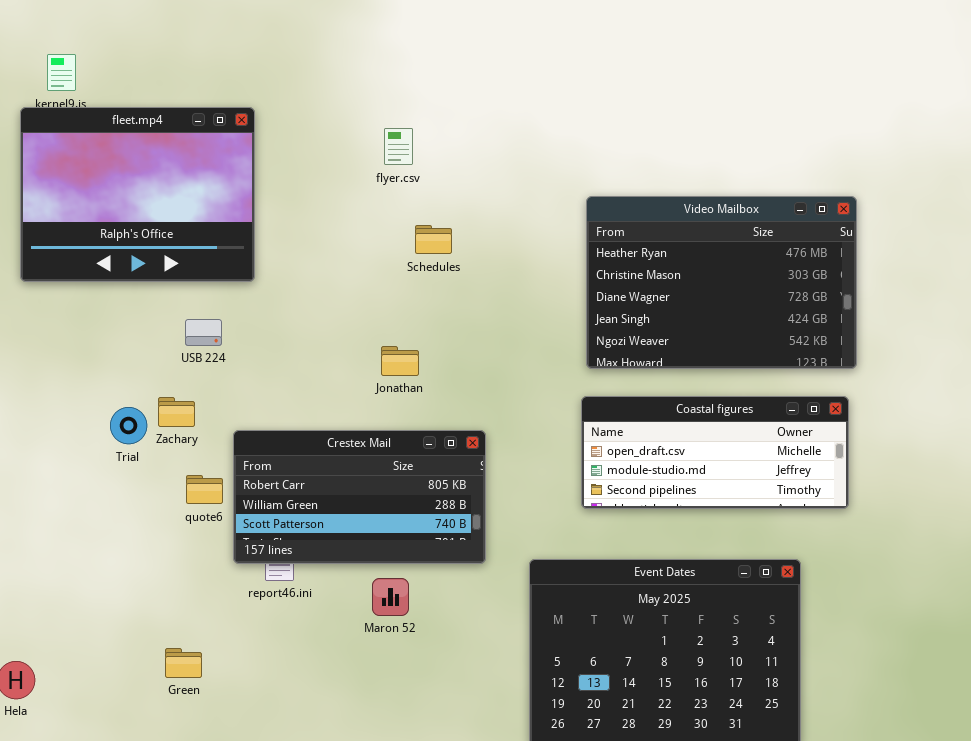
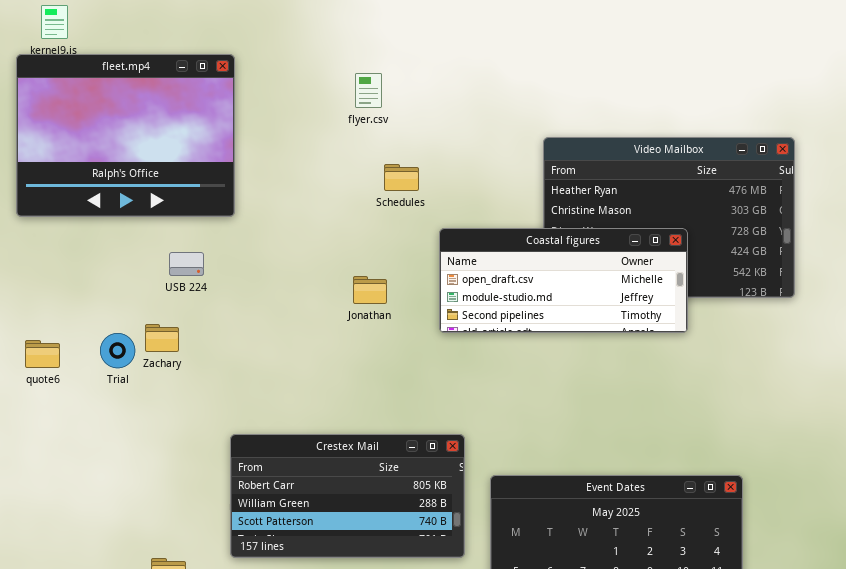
Coastal figures: [581,396,849,509] -> [439,228,688,333], moved
Crestex Mail: [233,430,486,564] -> [230,434,465,558], moved
quote6: [186,475,223,504] -> [25,340,60,368], moved

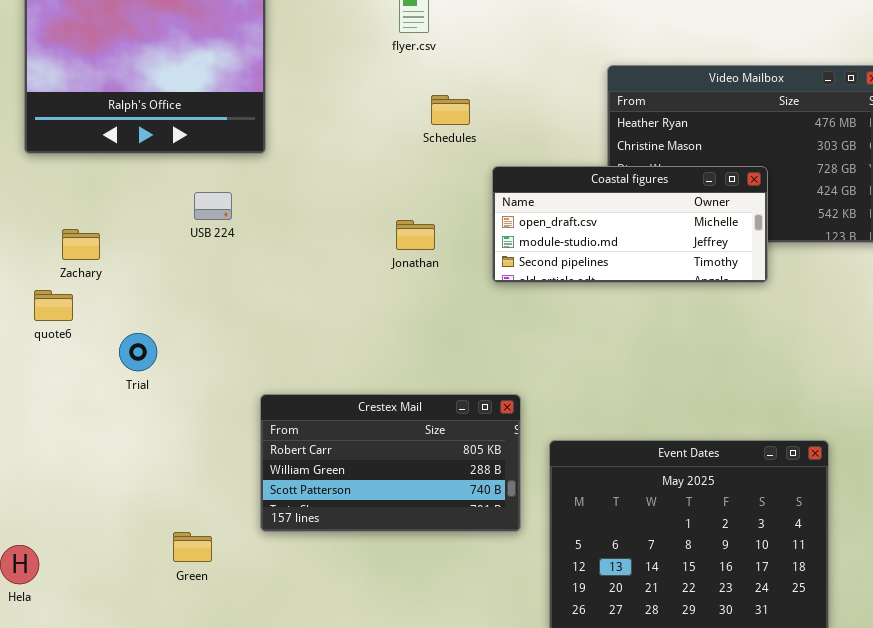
Zachary: [145,324,179,352] -> [62,229,100,260], moved
Trial: [100,333,135,368] -> [119,333,157,371], moved

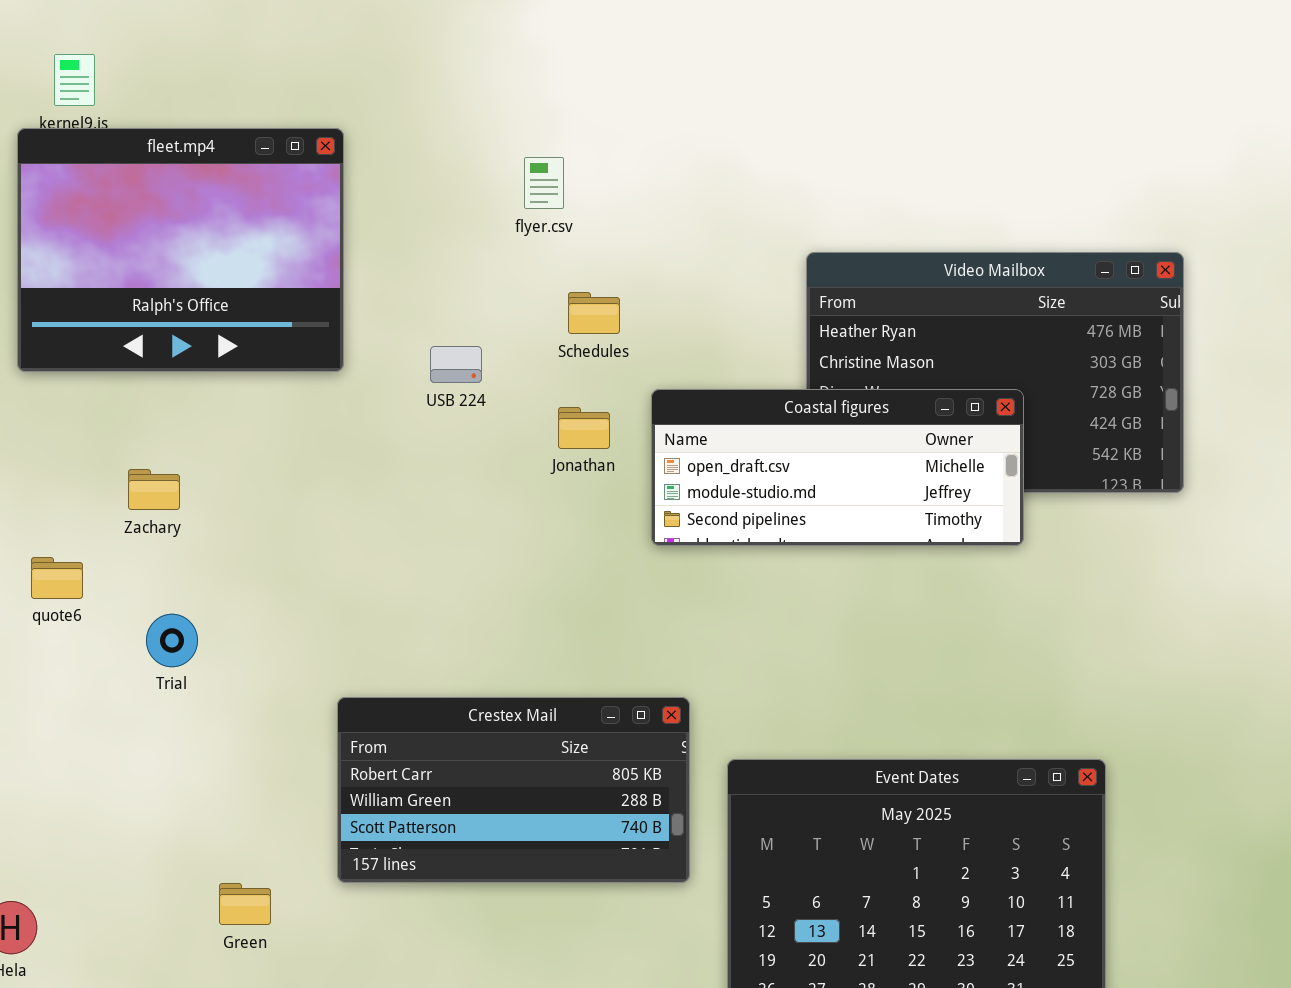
USB 224: [194,192,232,220] -> [430,346,482,383], moved
Jonathan: [396,220,435,250] -> [558,407,610,449], moved
Zachary: [62,229,100,260] -> [128,469,180,510], moved

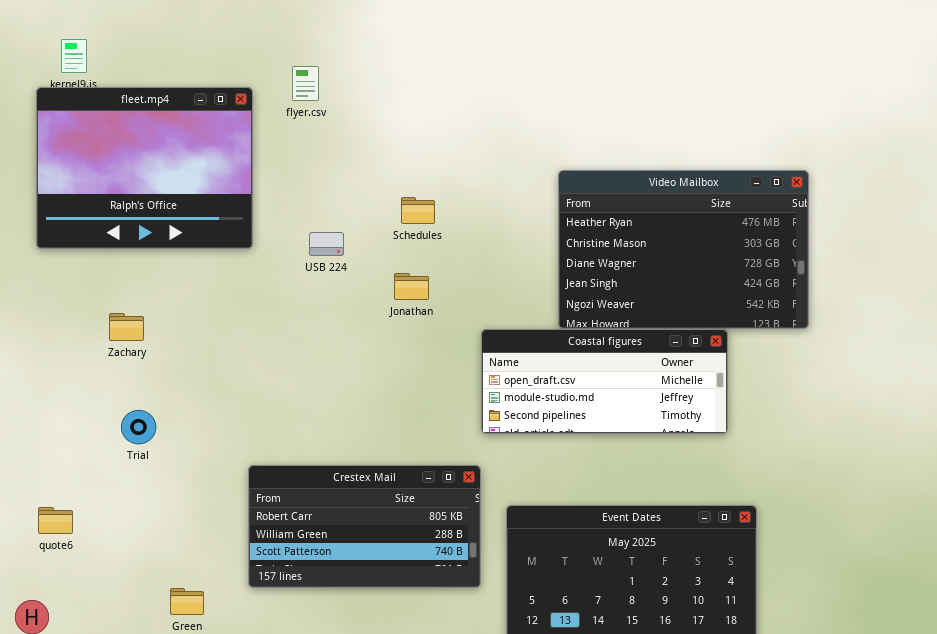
flyer.csv: [524,157,564,209] -> [292,66,319,101], moved
Coastal figures: [651,389,1024,546] -> [481,329,728,434], moved
quote6: [31,557,83,599] -> [38,507,73,534], moved

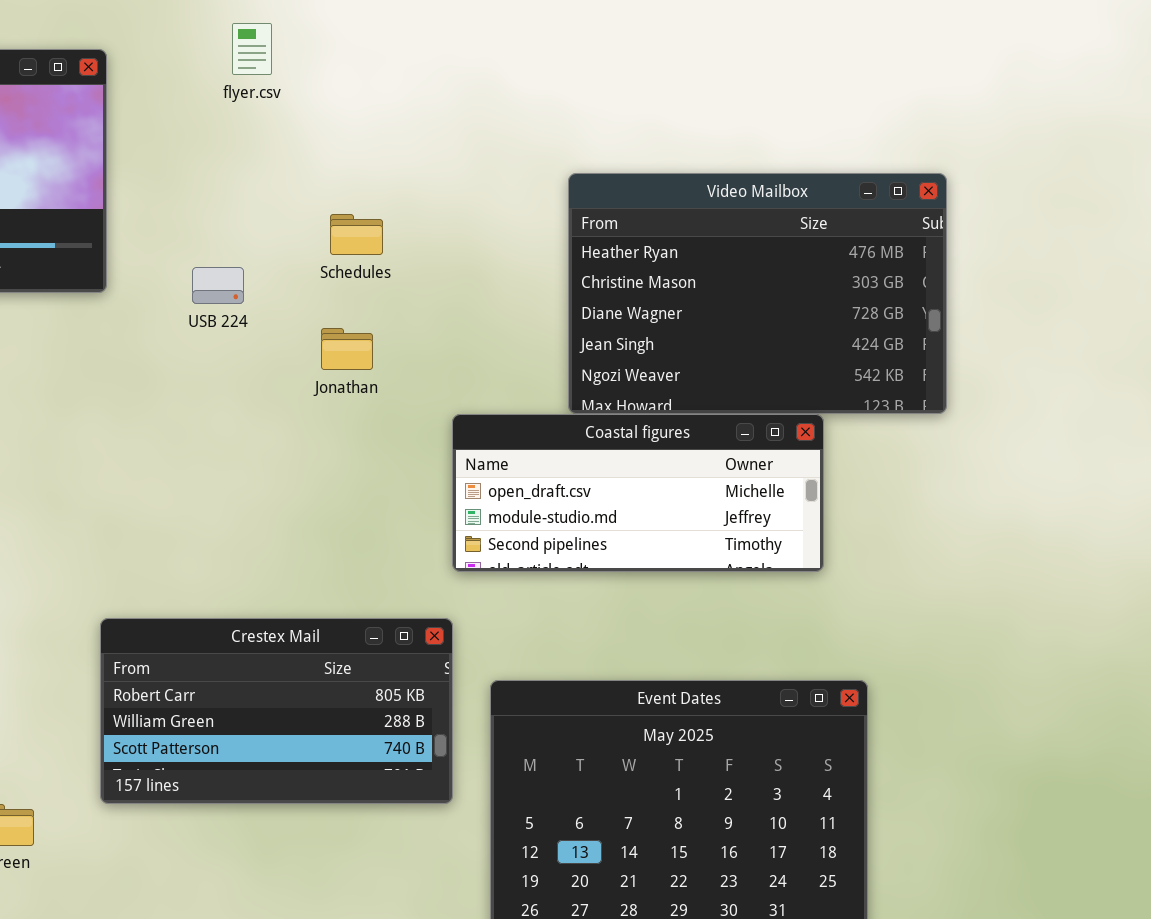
flyer.csv: [292,66,319,101] -> [232,23,272,75], moved

